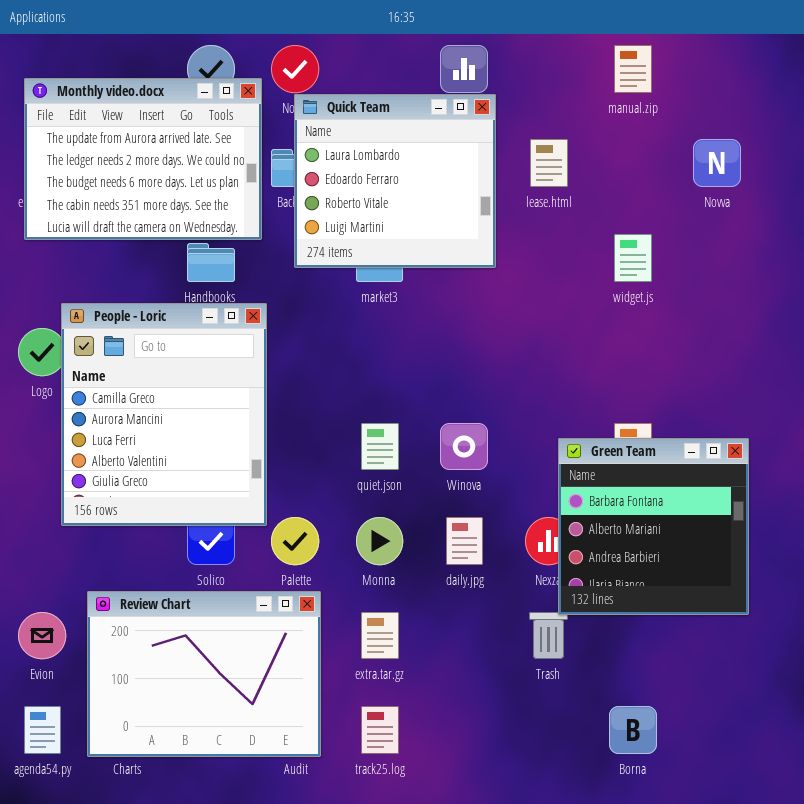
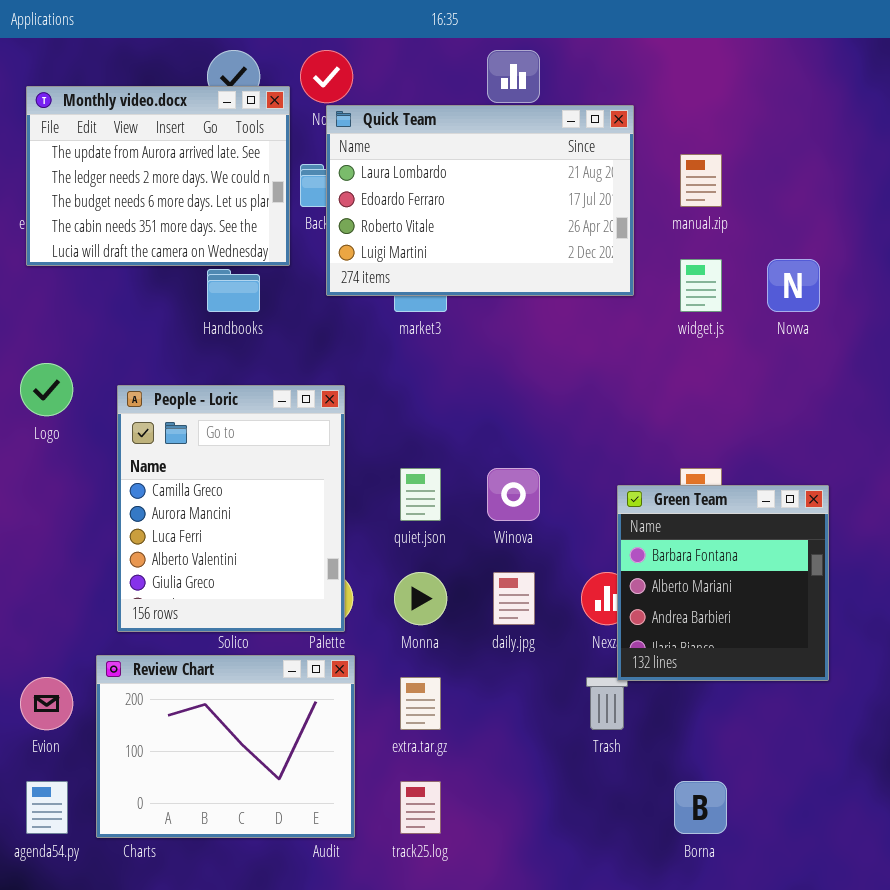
manual.zip: [614,45,652,93] -> [680,154,722,207], moved
Quick Team: [294,94,496,268] -> [326,105,634,296], resized
Novva: [693,139,741,187] -> [767,259,820,312], moved
People - Loric: [61,303,267,526] -> [117,385,345,632], moved

